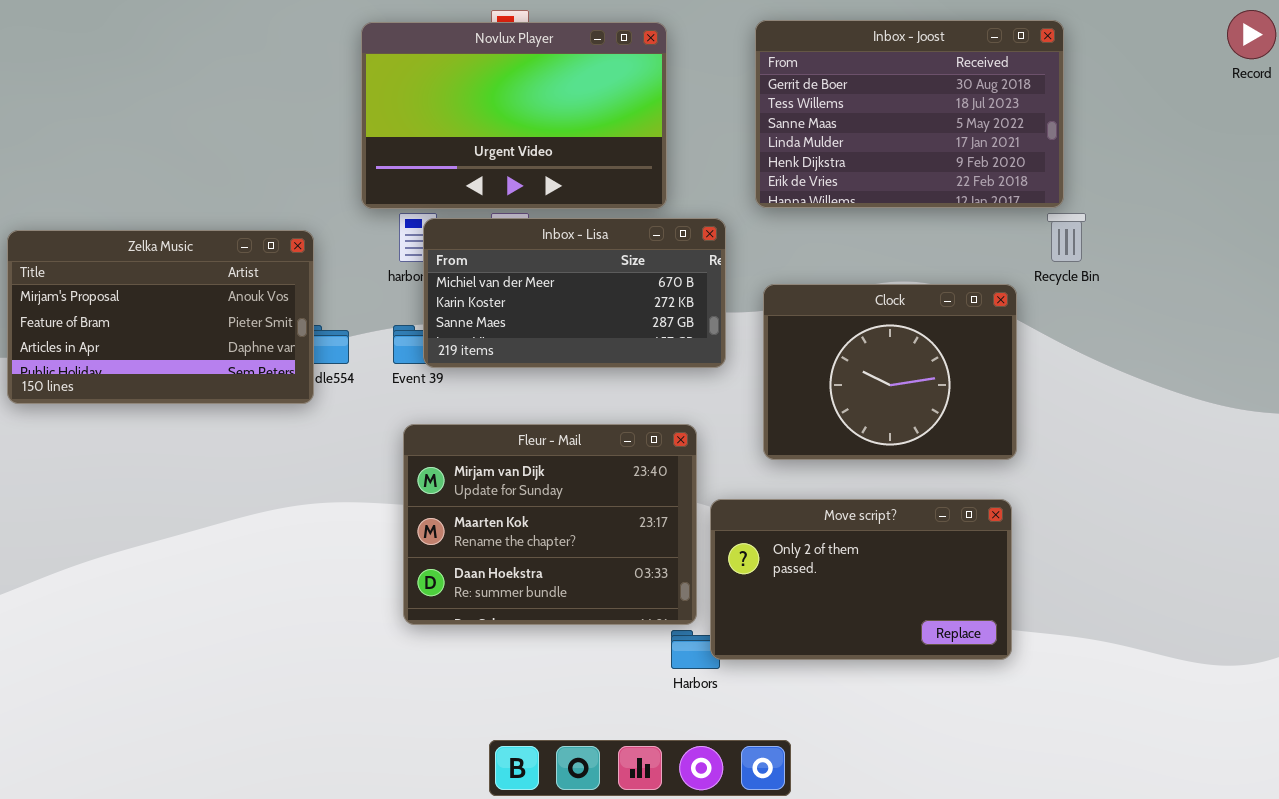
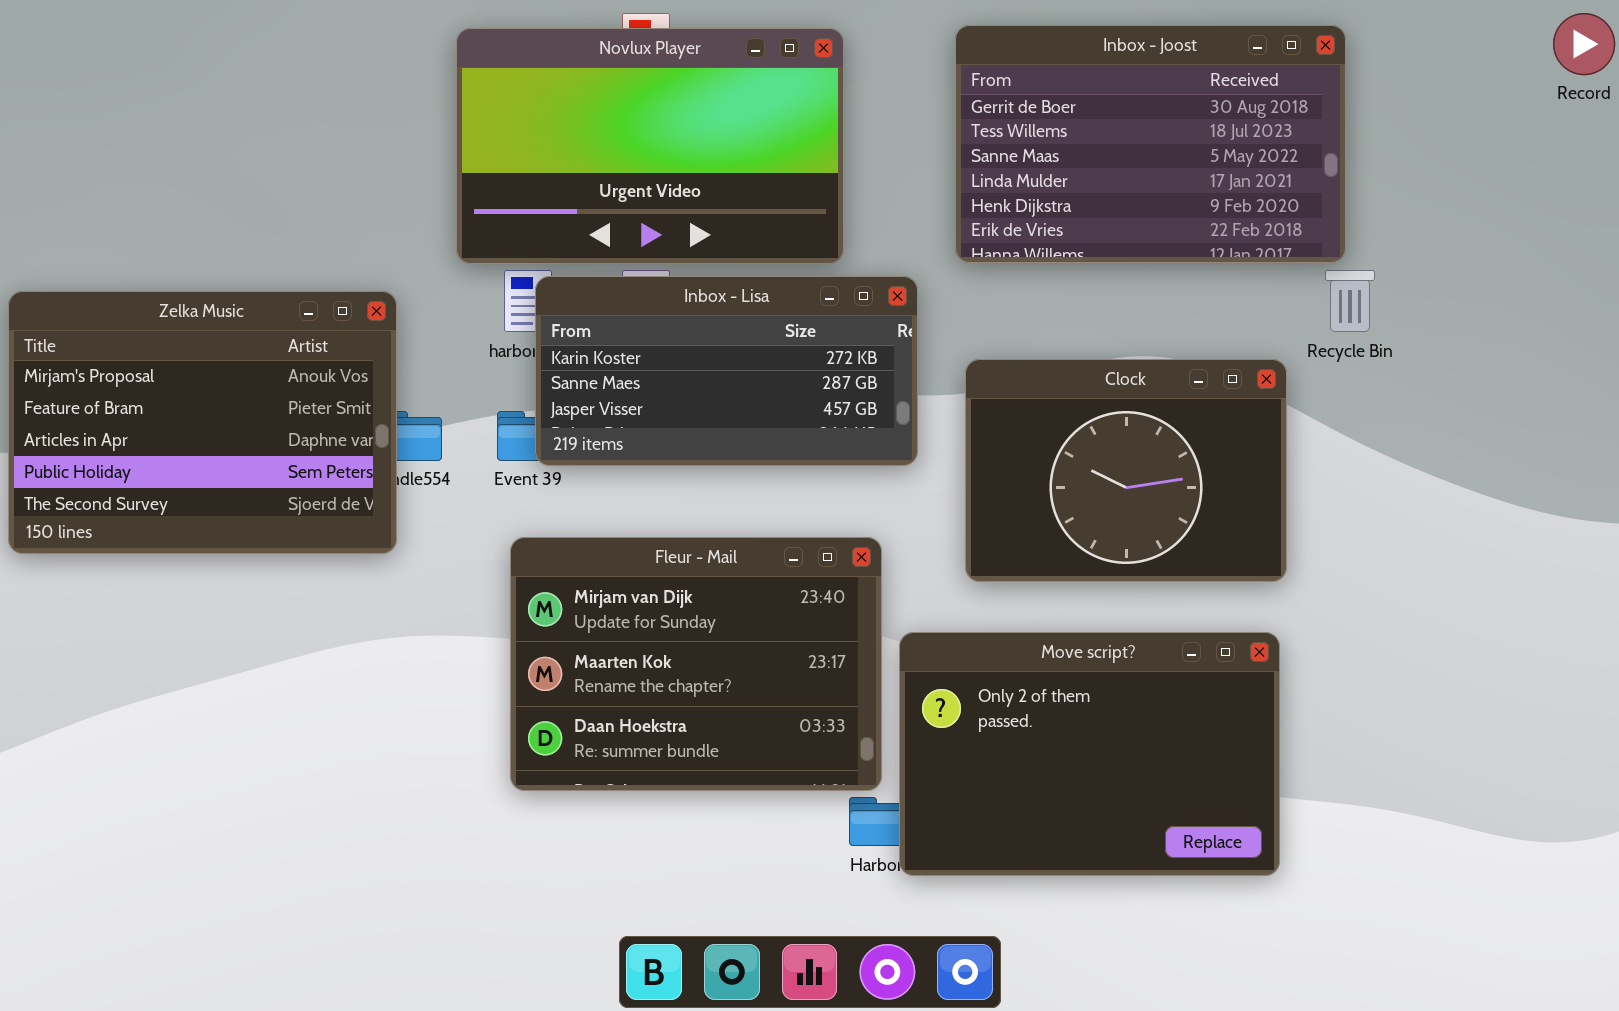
Inbox - Lisa: [423,218,726,368] -> [535,276,918,466], scrolled down 1 row
Zelka Music: [7,230,314,404] -> [8,291,397,554], resized
Move script?: [710,499,1012,660] -> [899,632,1280,876], resized

